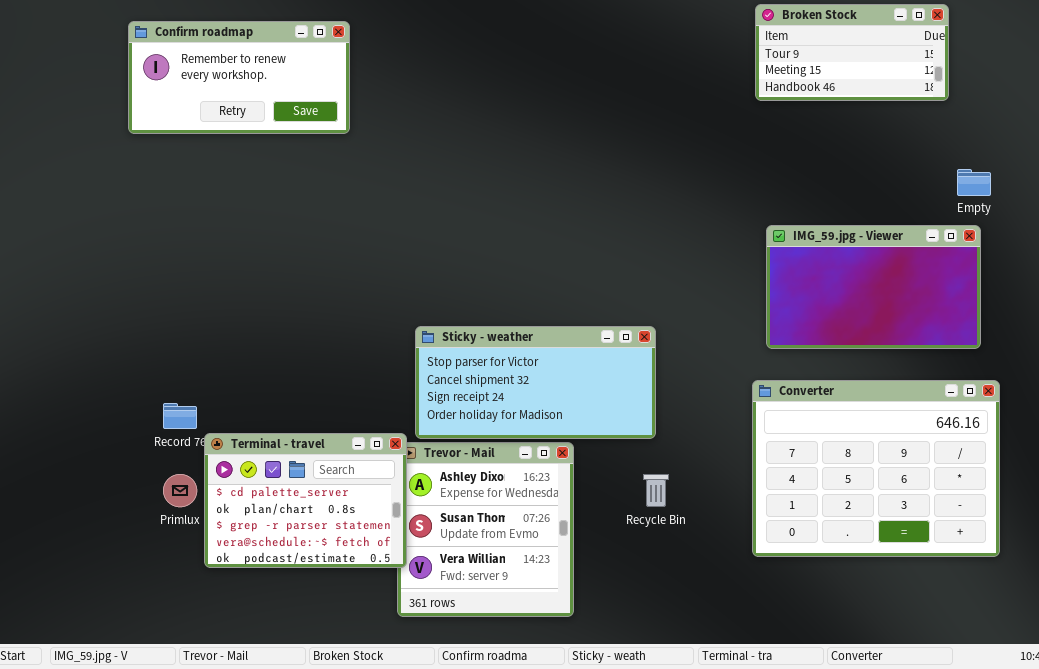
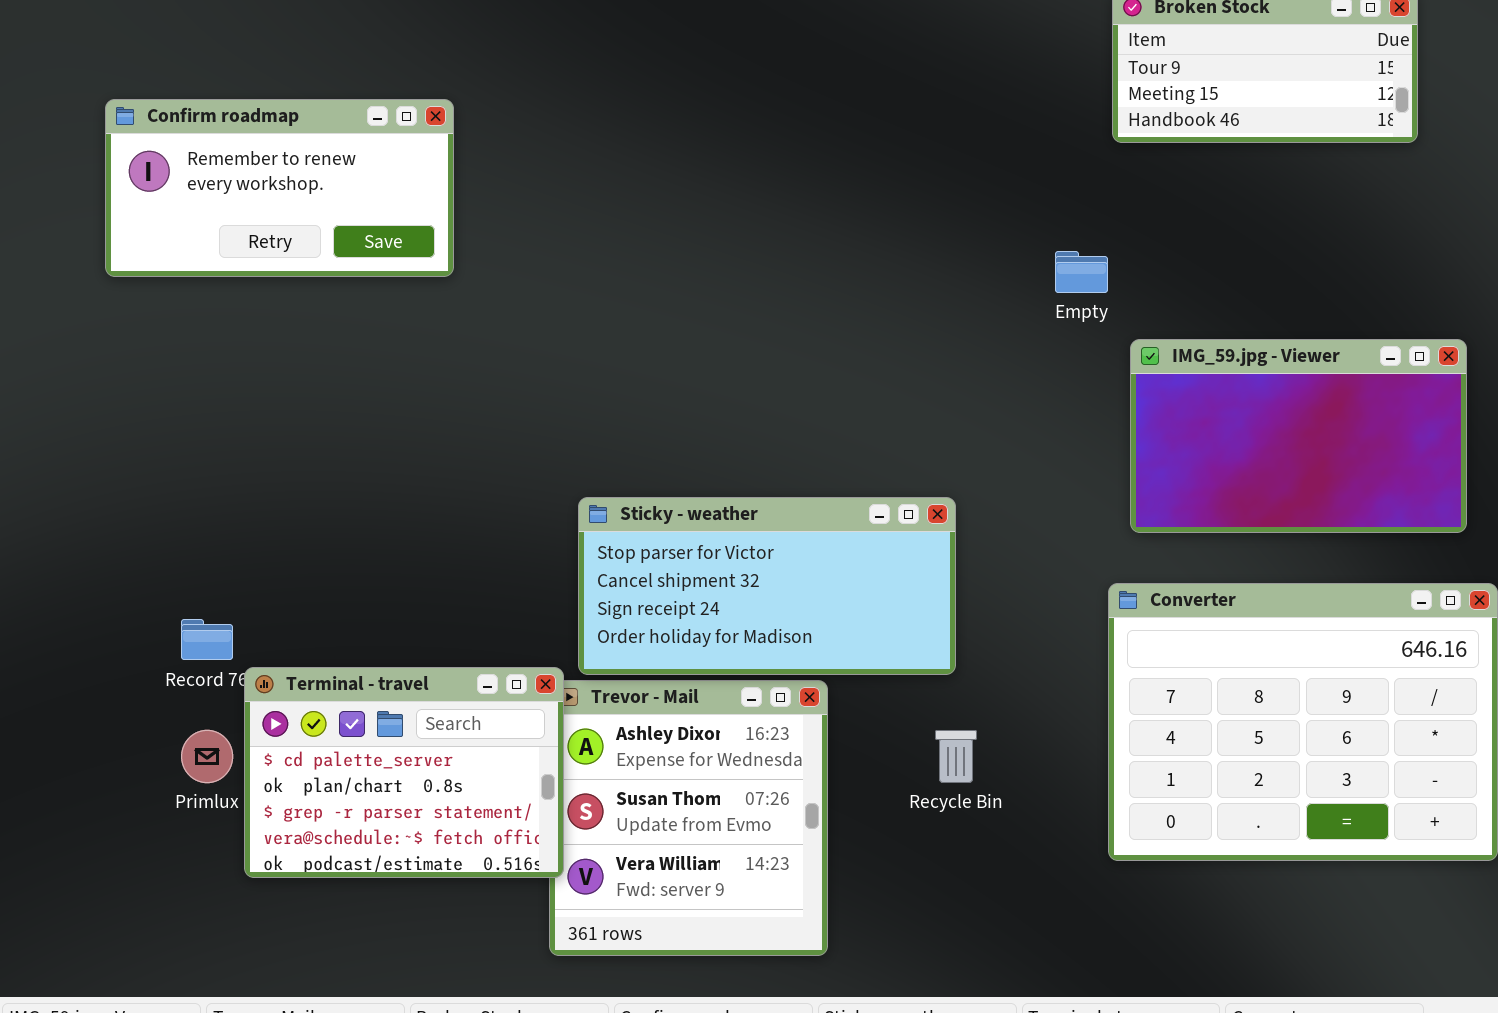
Confirm roadmap: [128,21,350,134] -> [105,99,454,277], moved
Empty: [957,169,991,196] -> [1055,251,1108,293], moved

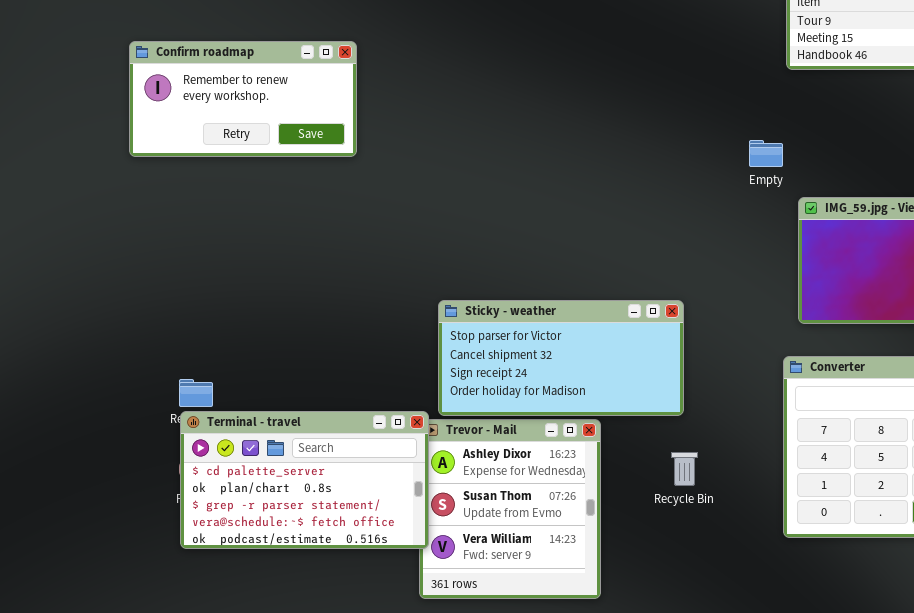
Terminal - travel: [244,667,564,878] -> [180,411,429,549], resized

